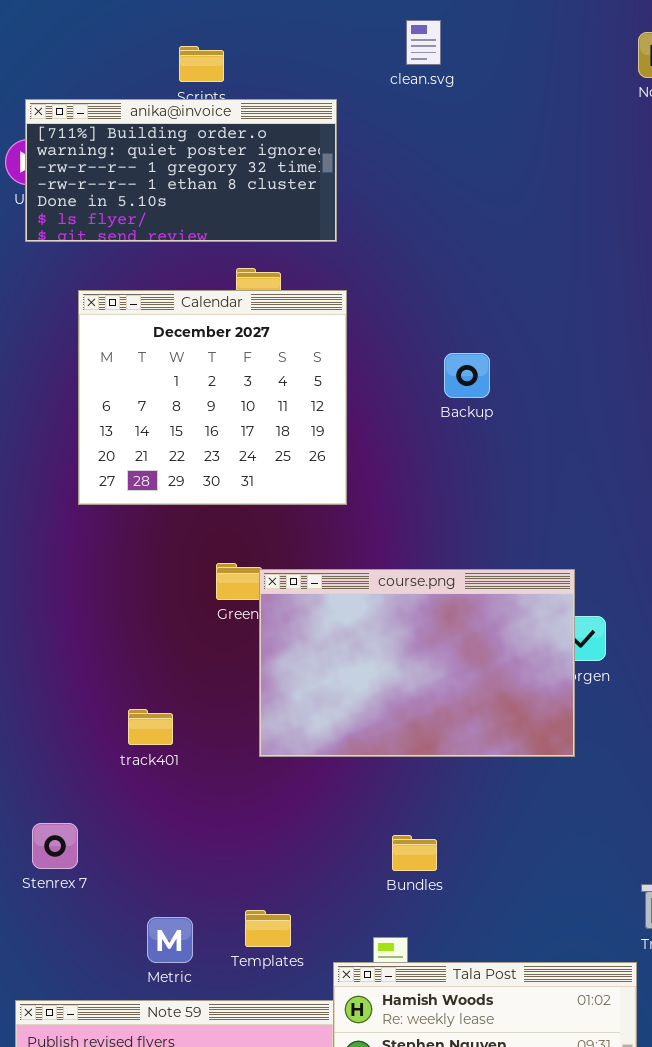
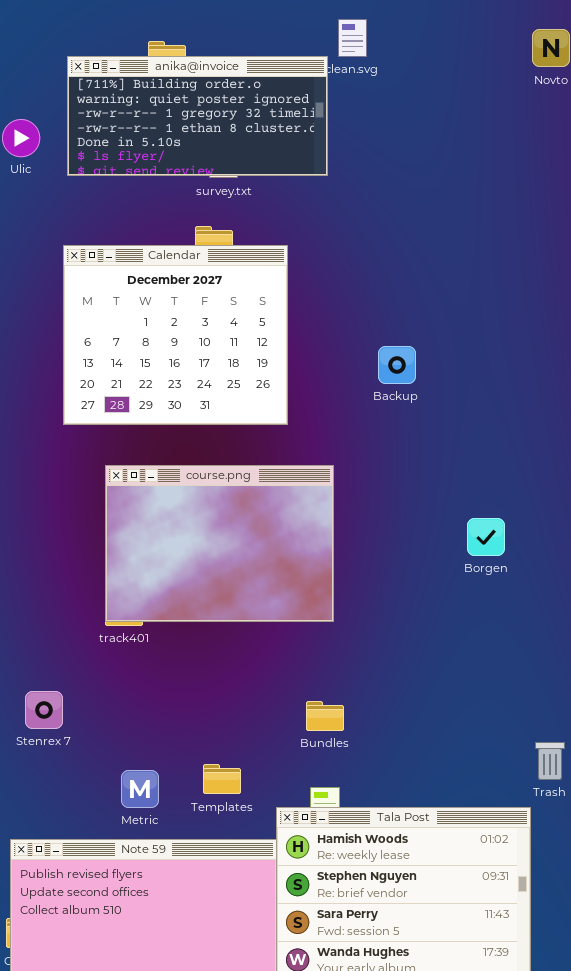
anika@invoice: [25,99,337,242] -> [67,56,328,176], moved
Backup: [444,353,490,398] -> [378,346,416,384], moved
course.png: [259,569,575,757] -> [105,465,334,622], moved, resized
Bundles: [392,835,437,871] -> [306,701,344,731], moved

